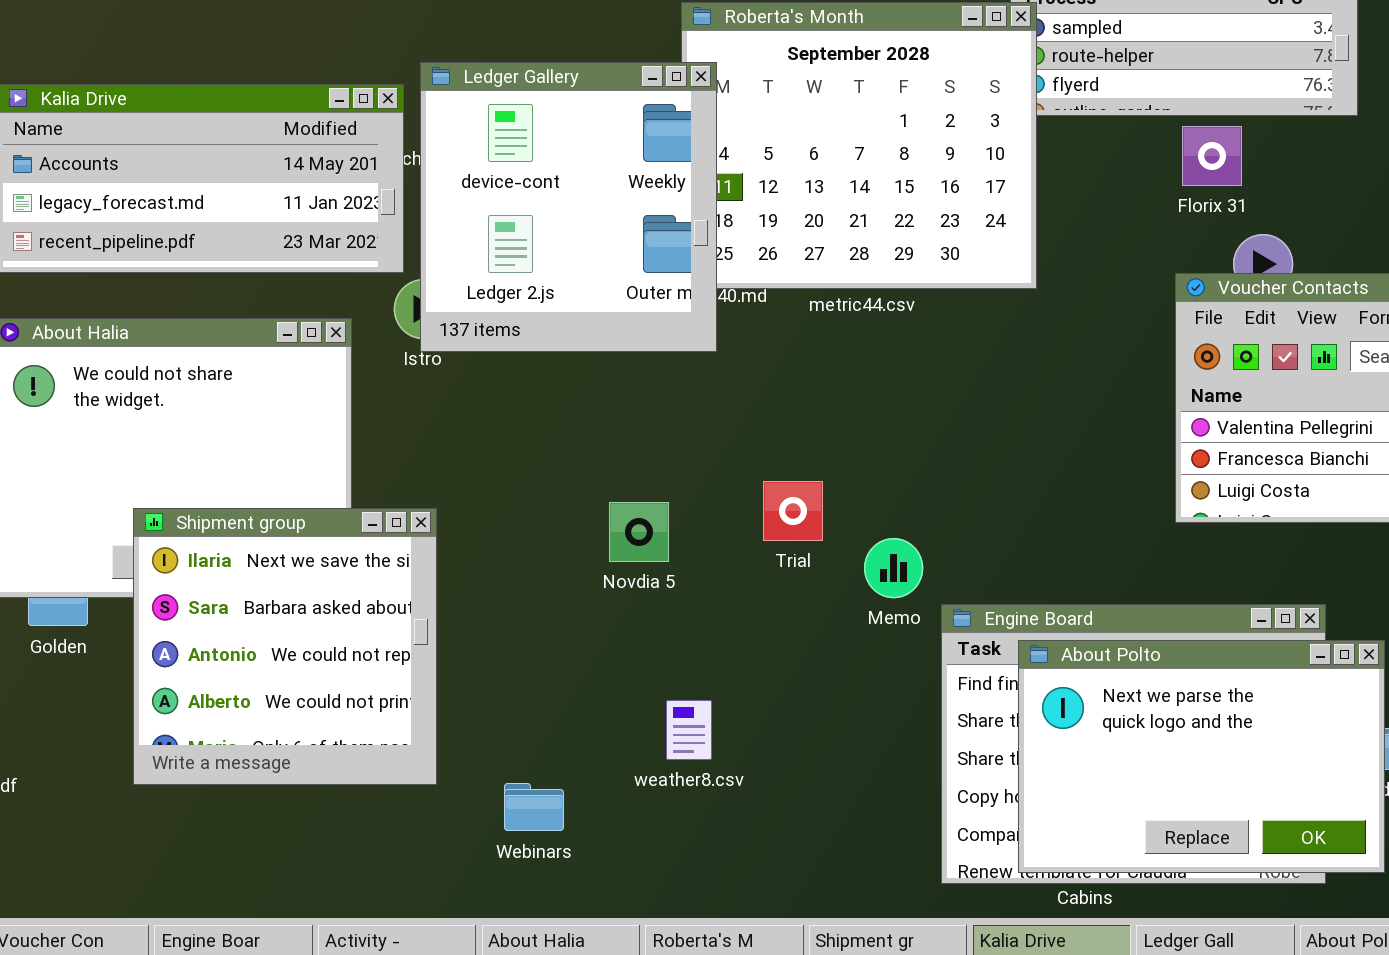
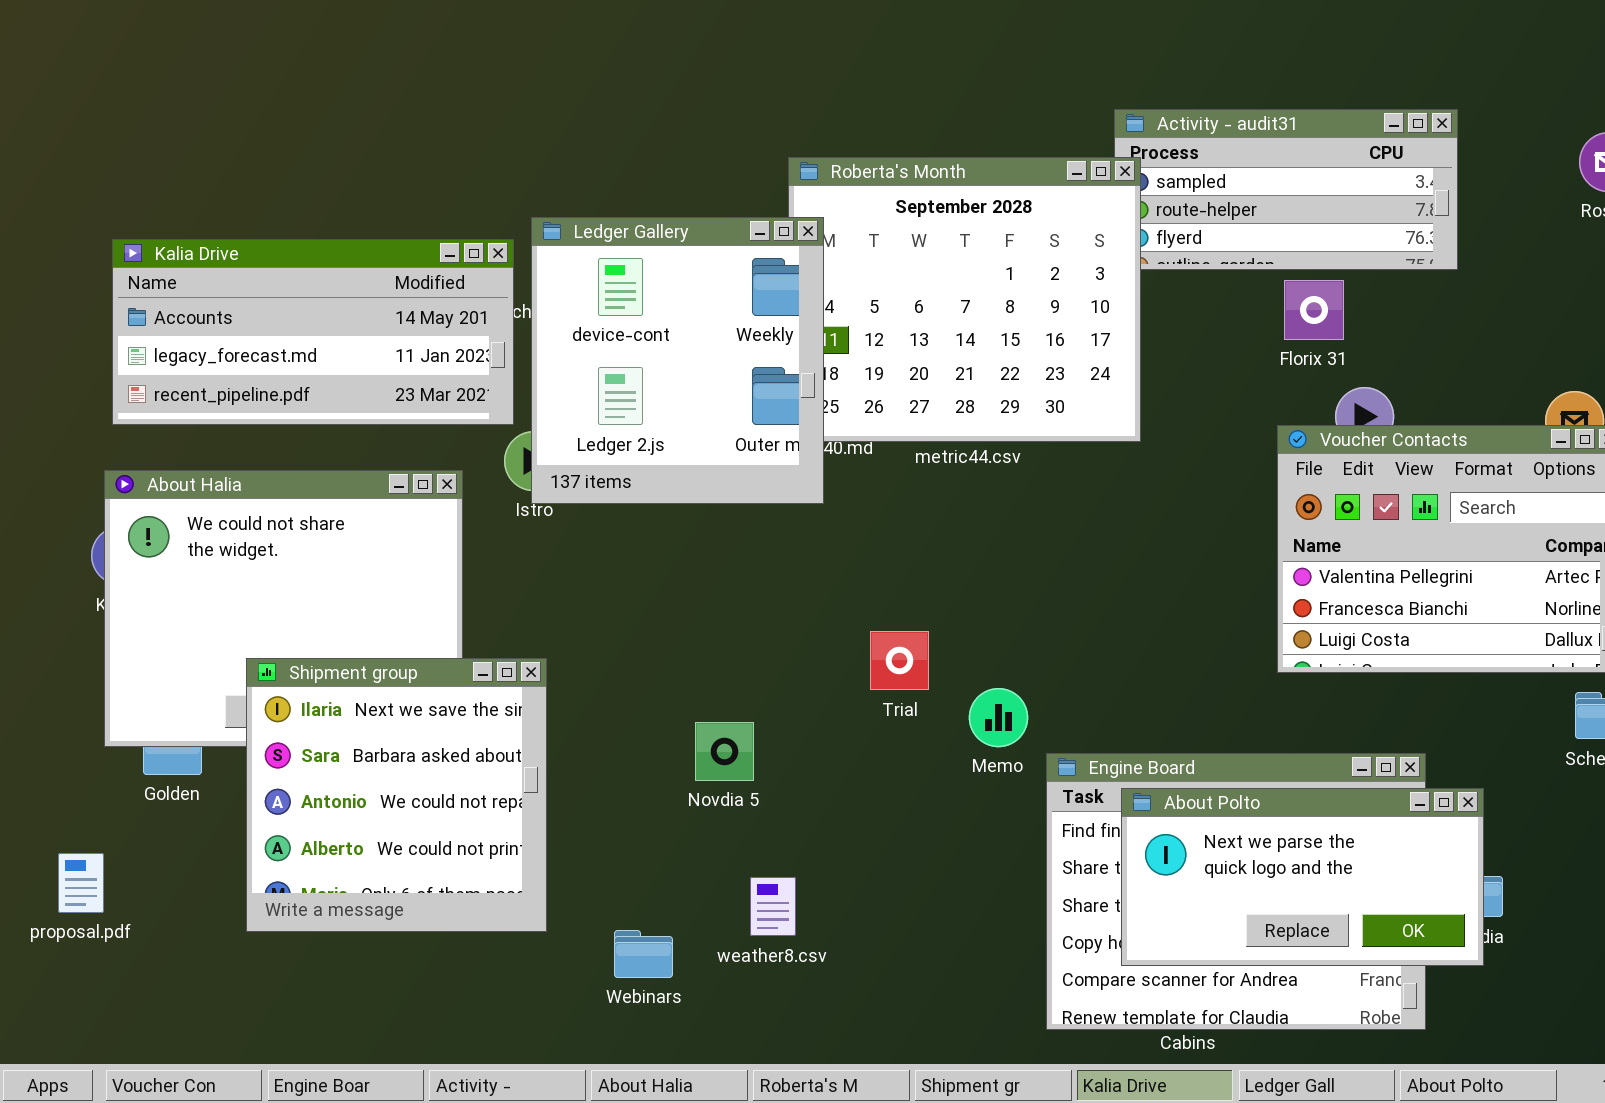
Novdia 5: [609,502,669,562] -> [695,722,754,781], moved
About Polto: [1018,640,1385,873] -> [1121,788,1484,966], resized
weather8.csv: [666,700,712,760] -> [750,877,796,936], moved

